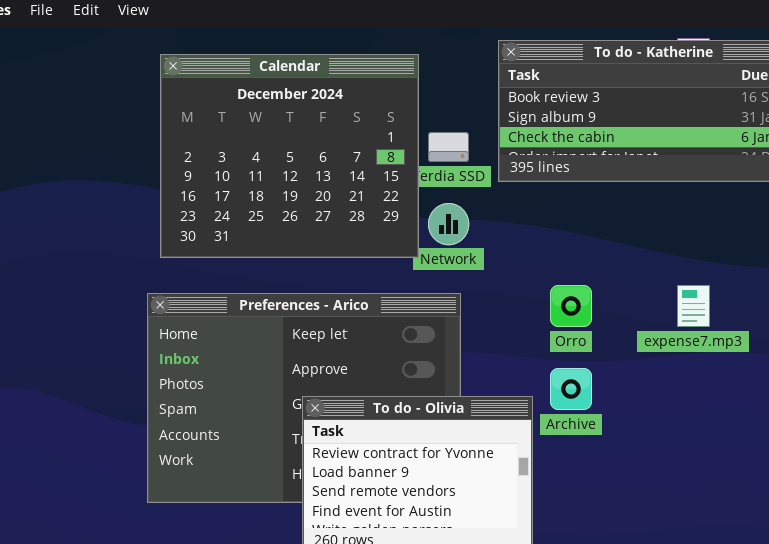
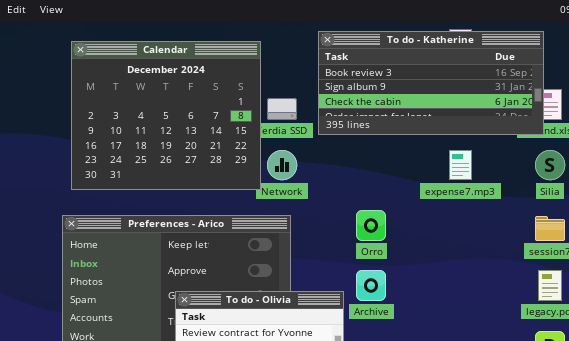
expense7.mp3: [677,285,710,327] -> [449,150,472,180], moved

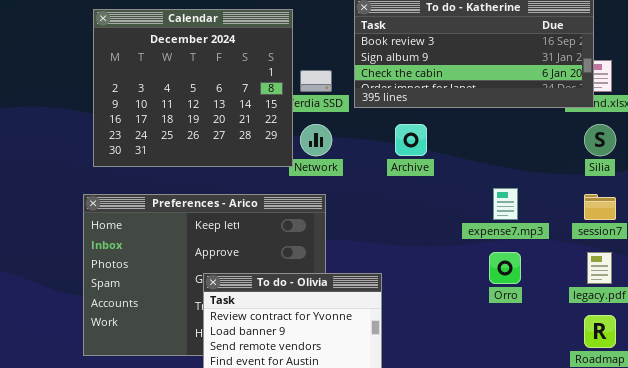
expense7.mp3: [449,150,472,180] -> [493,188,518,220], moved
Orro: [356,210,386,241] -> [489,252,521,284], moved
Archive: [356,270,386,301] -> [395,124,427,156], moved

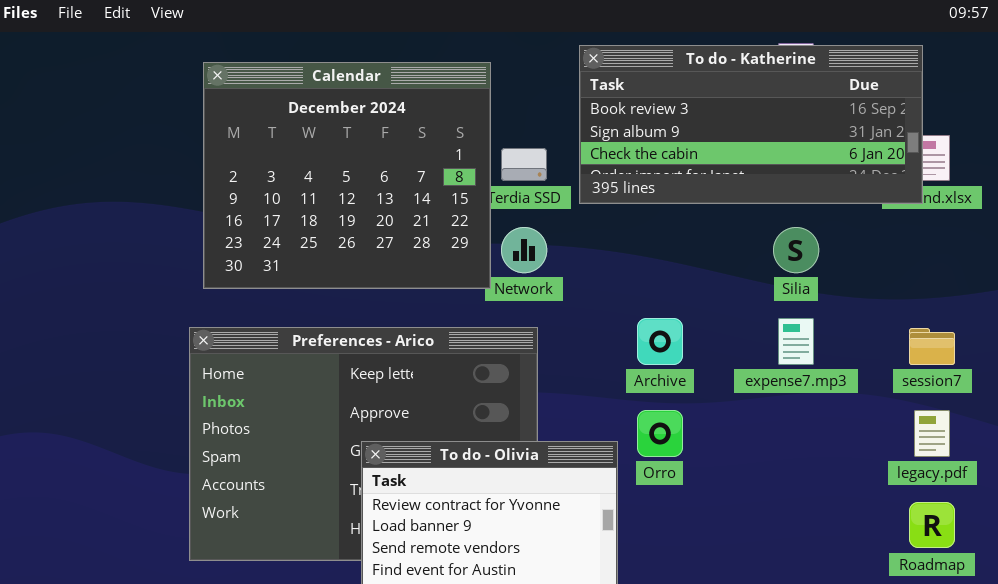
Archive: [395,124,427,156] -> [637,318,683,365], moved
Silia: [584,124,616,156] -> [773,227,819,273], moved
Orro: [489,252,521,284] -> [637,410,683,457], moved

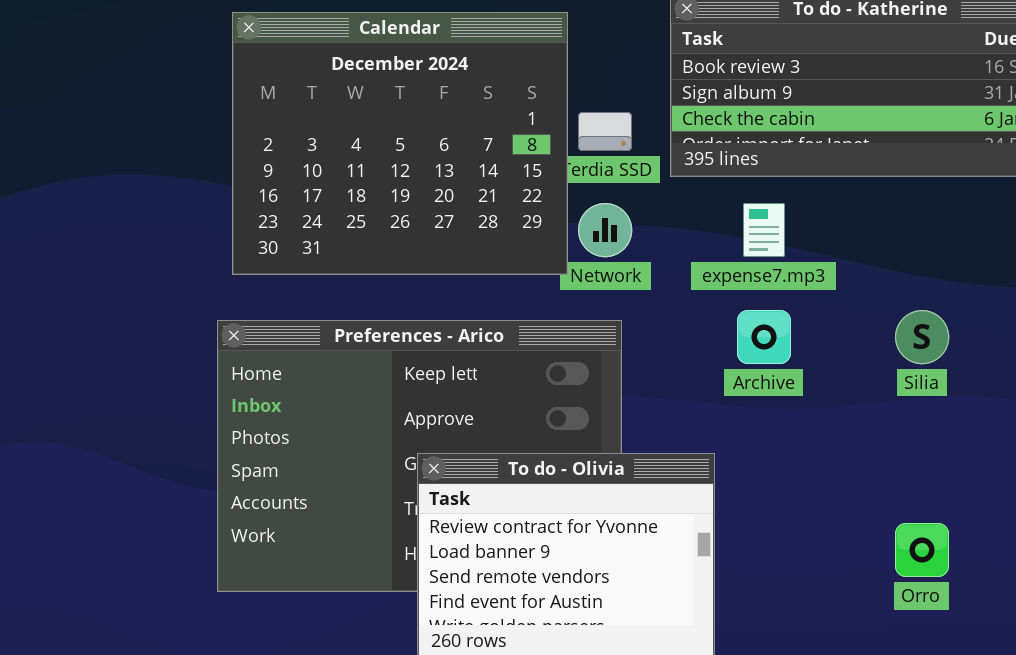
Silia: [773,227,819,273] -> [895,310,949,364], moved
expense7.mp3: [778,318,814,365] -> [743,203,785,257], moved
Orro: [637,410,683,457] -> [895,523,949,577], moved

